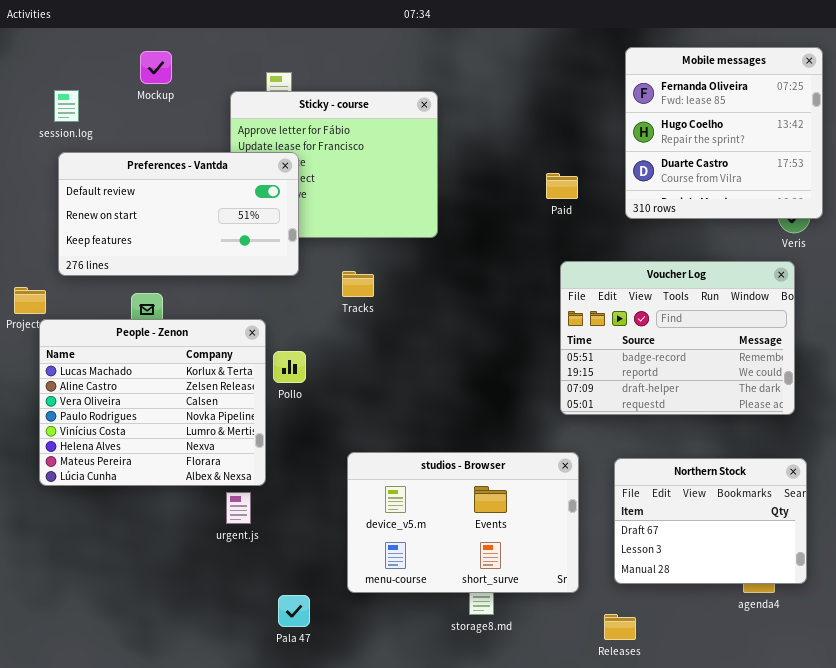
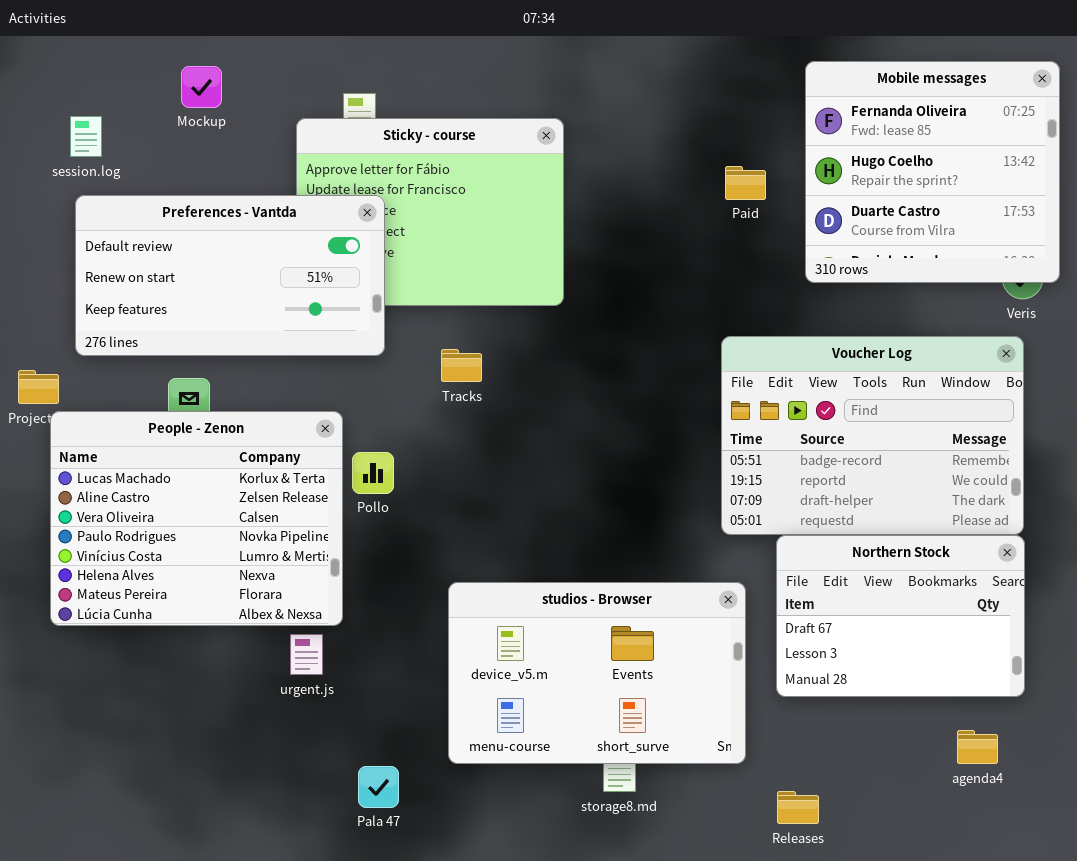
Paid: [546,173,578,199] -> [725,166,766,200], moved
Northern Stock: [614,458,807,584] -> [776,535,1025,697], moved

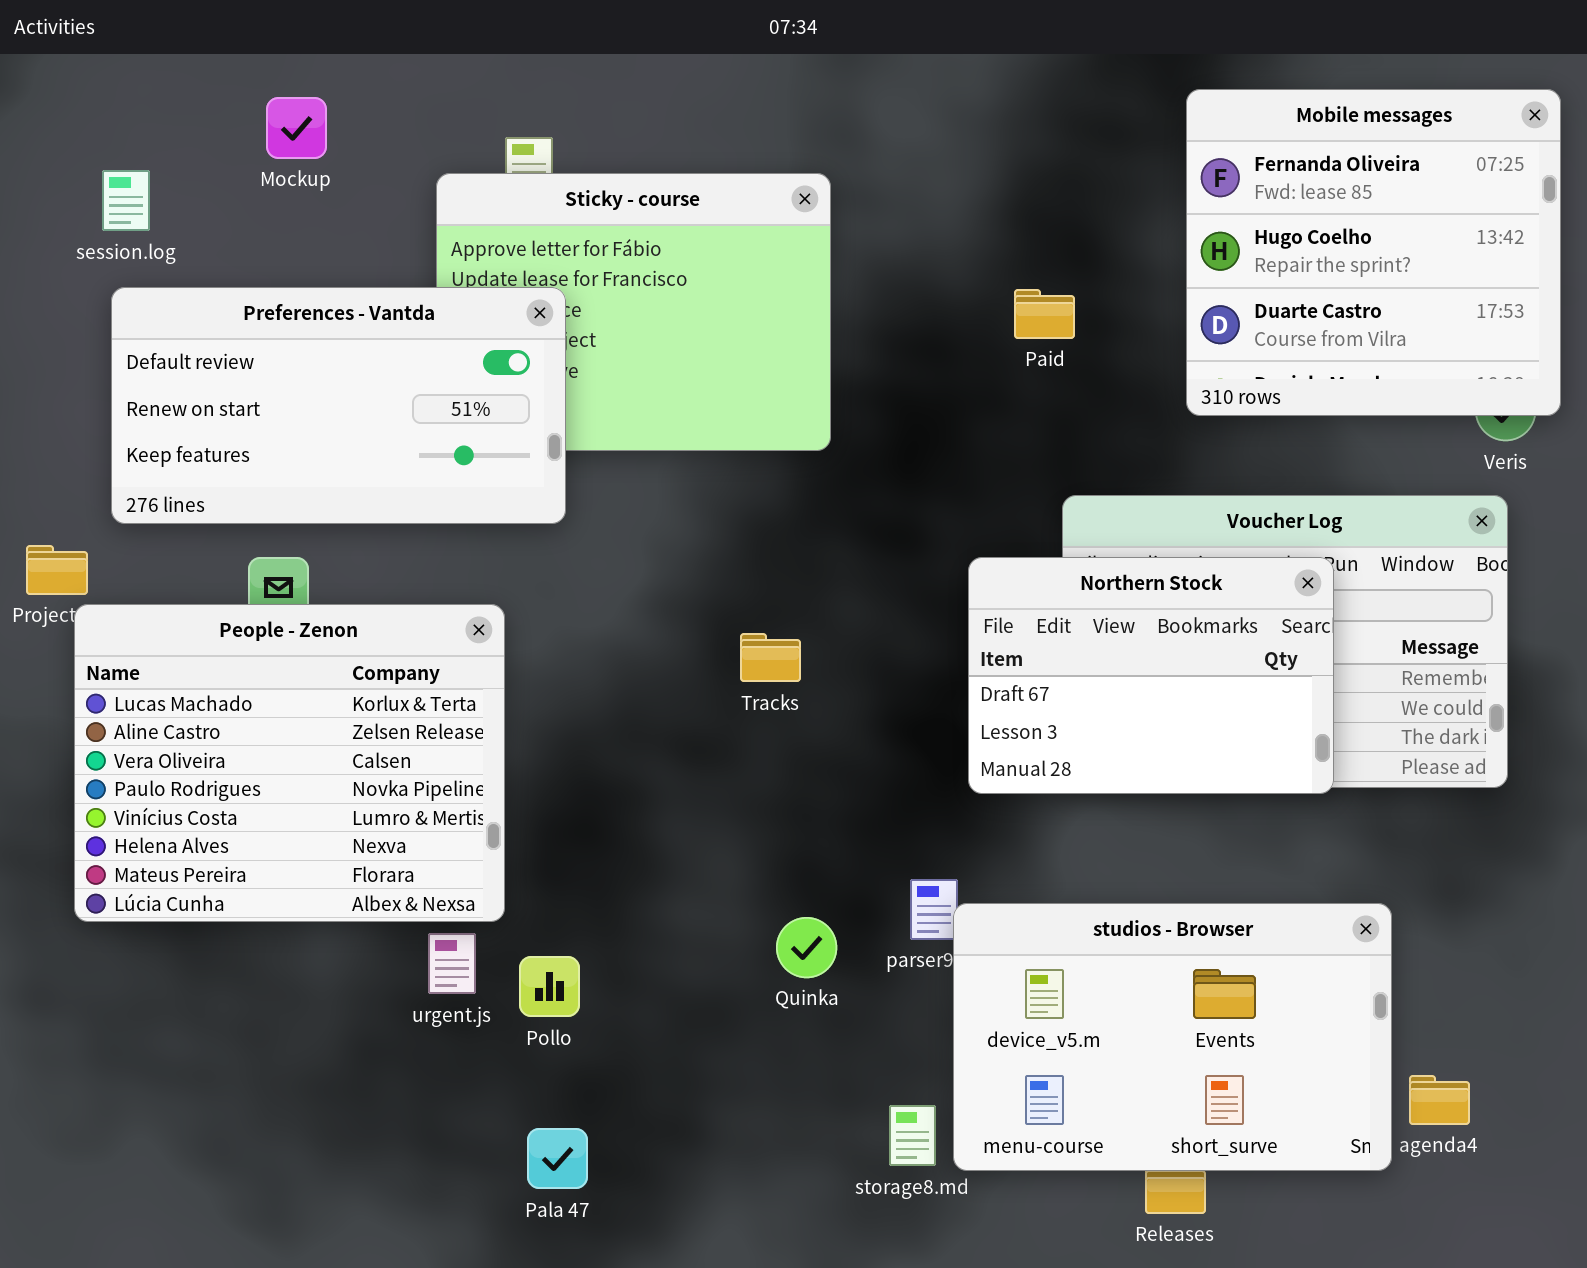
Paid: [725,166,766,200] -> [1014,289,1075,339], moved
Tracks: [441,349,482,382] -> [740,633,801,682], moved
Pollo: [352,452,394,494] -> [519,956,580,1017], moved
Northern Stock: [776,535,1025,697] -> [968,557,1334,794], moved
studios - Browser: [448,582,746,764] -> [953,903,1392,1171], moved

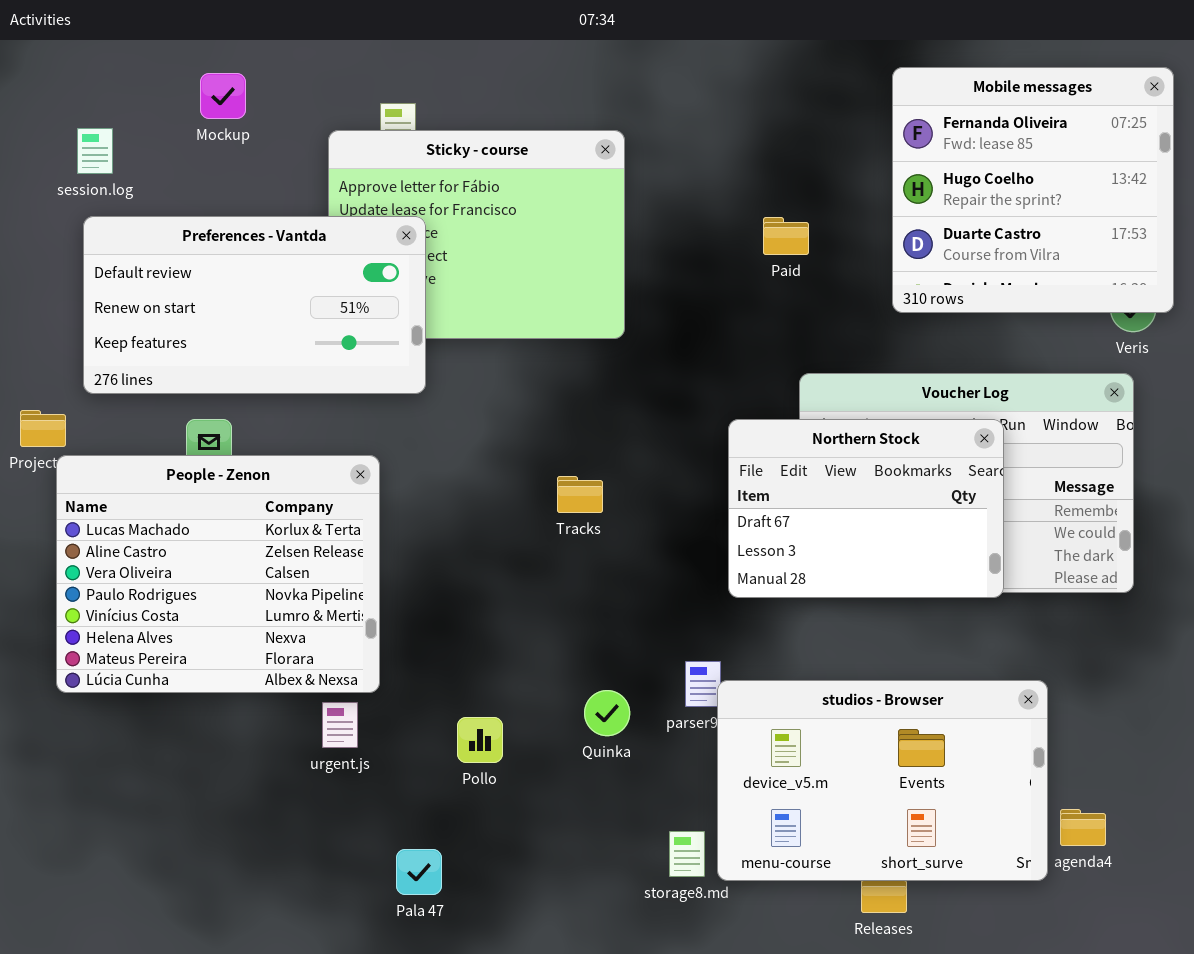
Pollo: [519,956,580,1017] -> [457,717,503,763], moved

